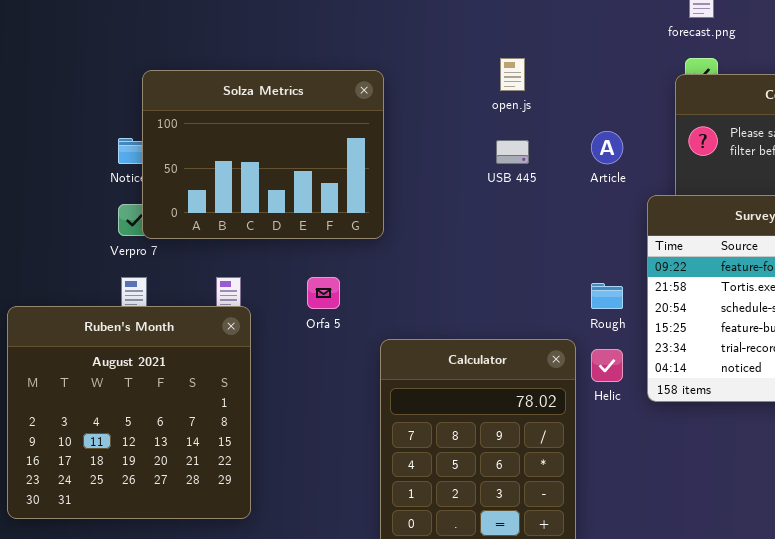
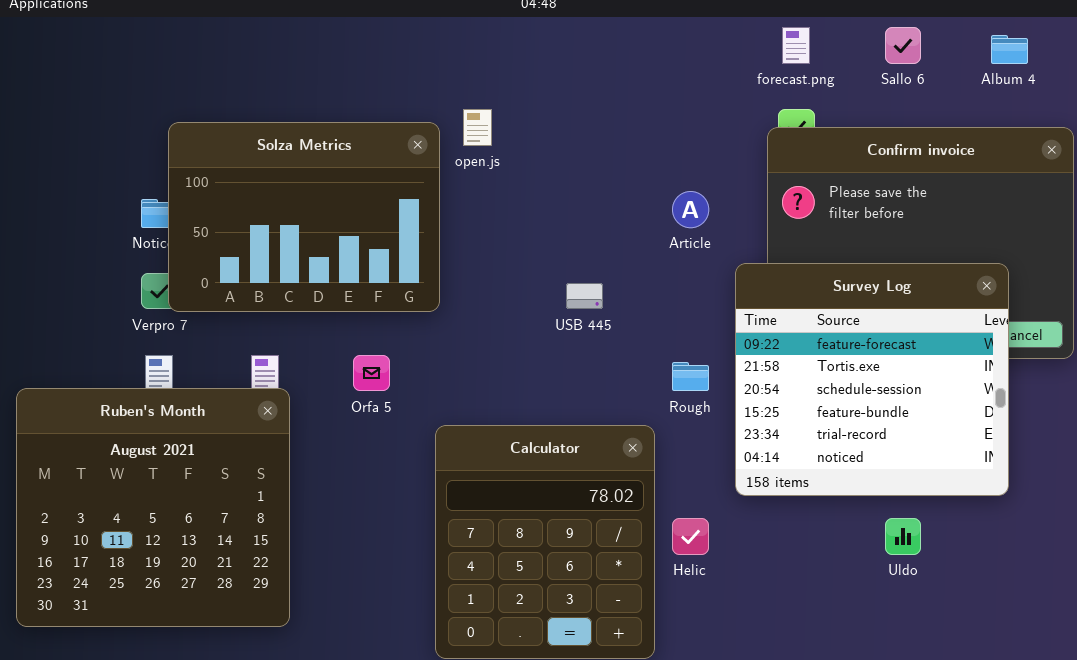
open.js: [500,58,525,91] -> [463,109,492,146], moved
USB 445: [496,140,529,164] -> [566,283,603,309], moved
Helic: [591,349,623,382] -> [672,518,709,555], moved

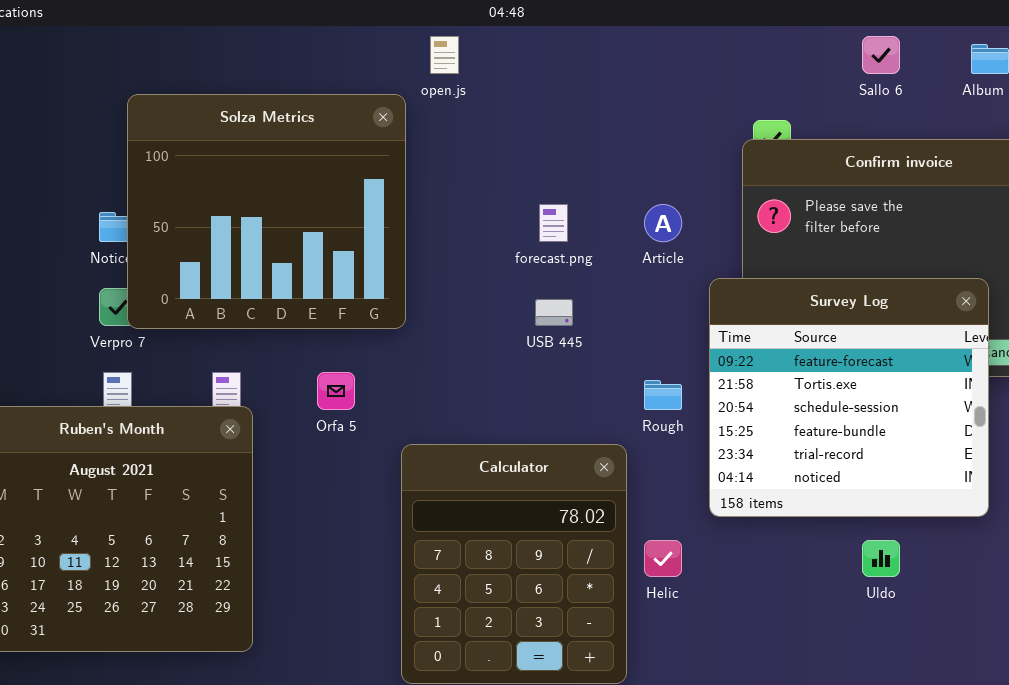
forecast.png: [782,27,810,64] -> [539,204,568,242], moved
open.js: [463,109,492,146] -> [430,36,459,74], moved
Solza Metrics: [168,122,440,312] -> [127,94,406,329], resized

